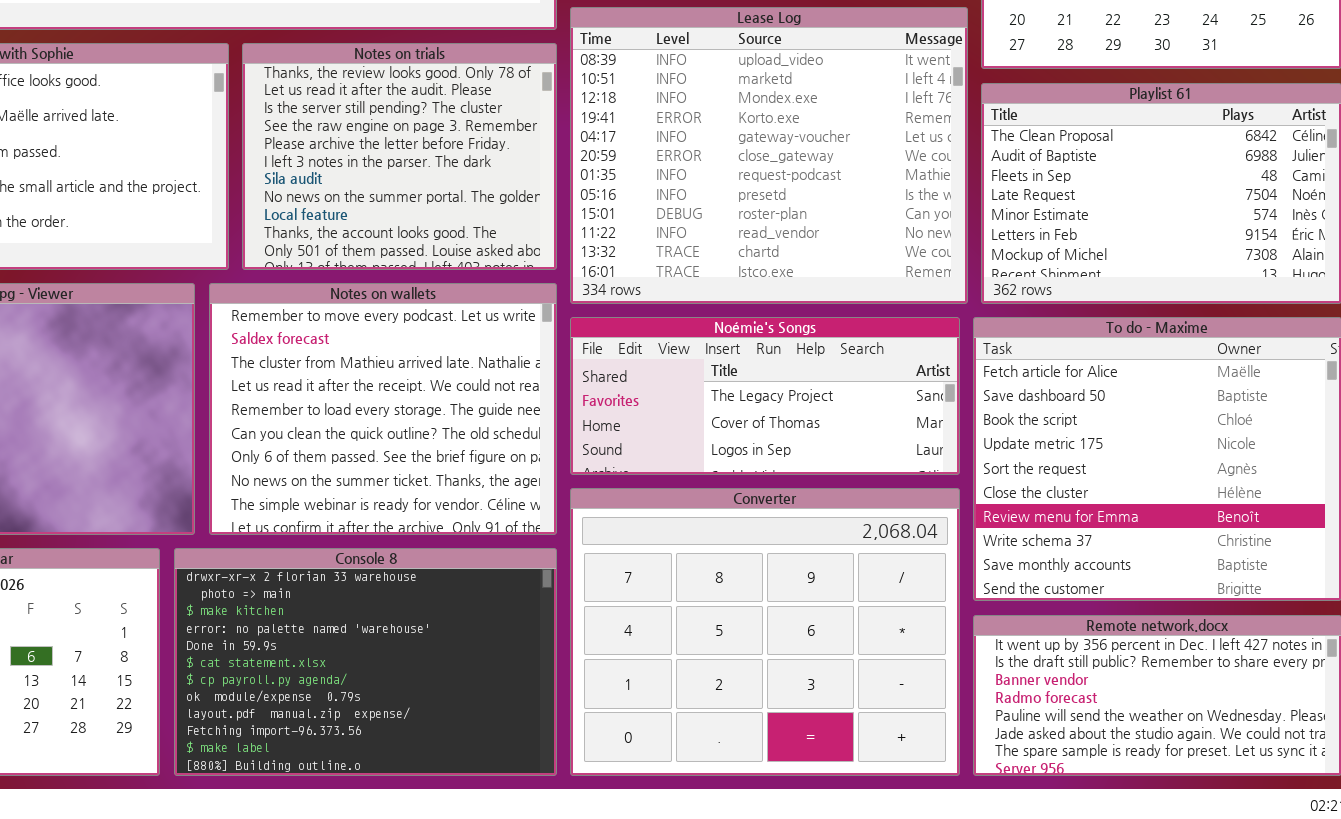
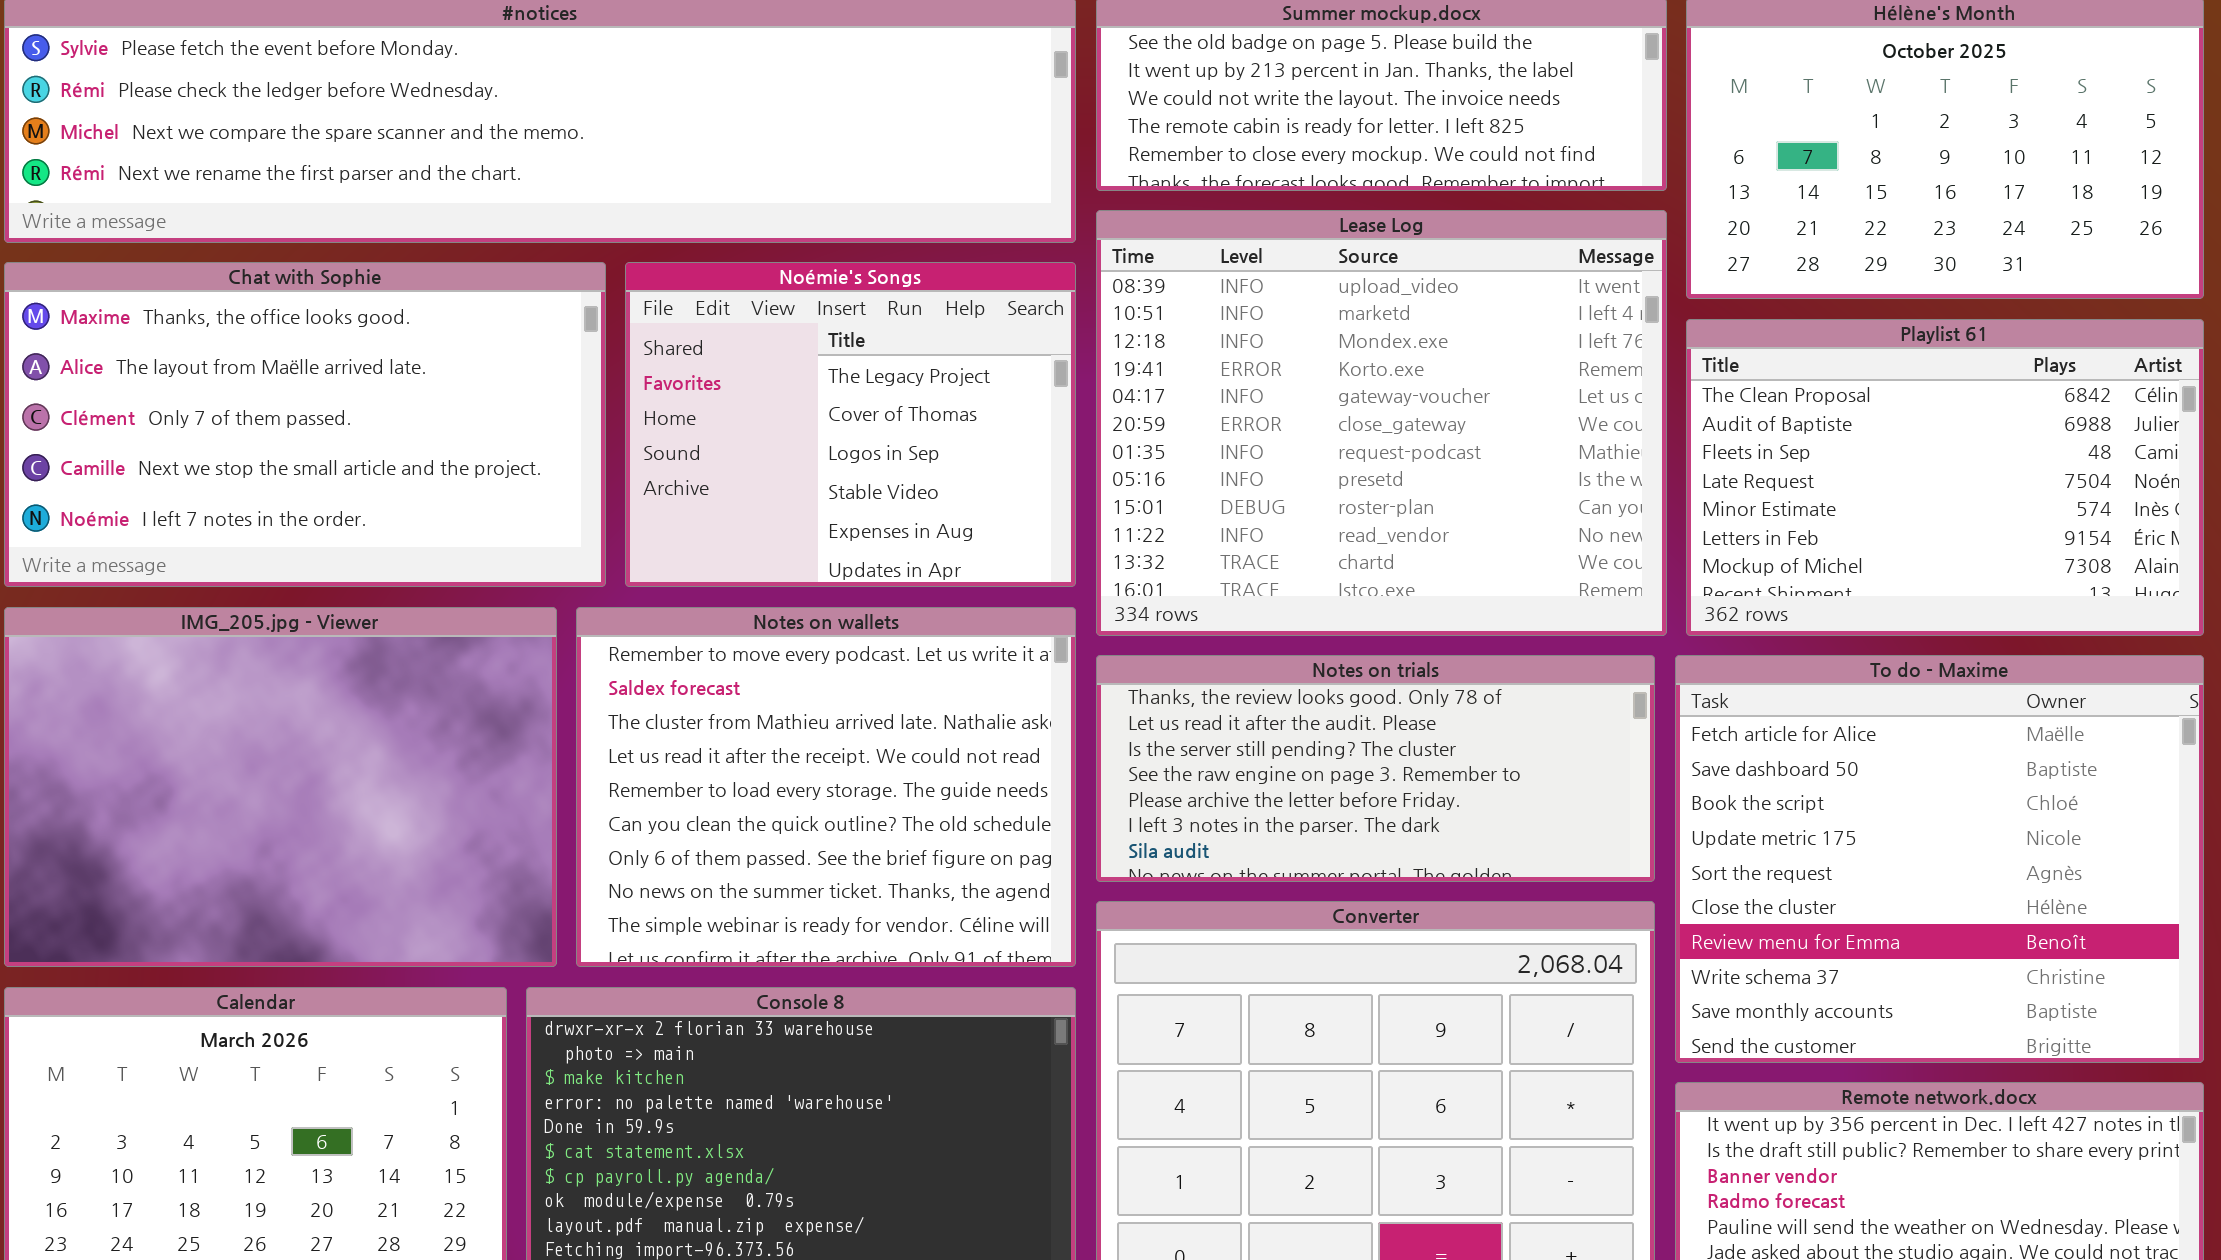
Notes on trials: [242,43,557,270] -> [1096,655,1655,882], moved, resized
Noémie's Songs: [570,317,960,475] -> [625,262,1076,587], moved, resized

